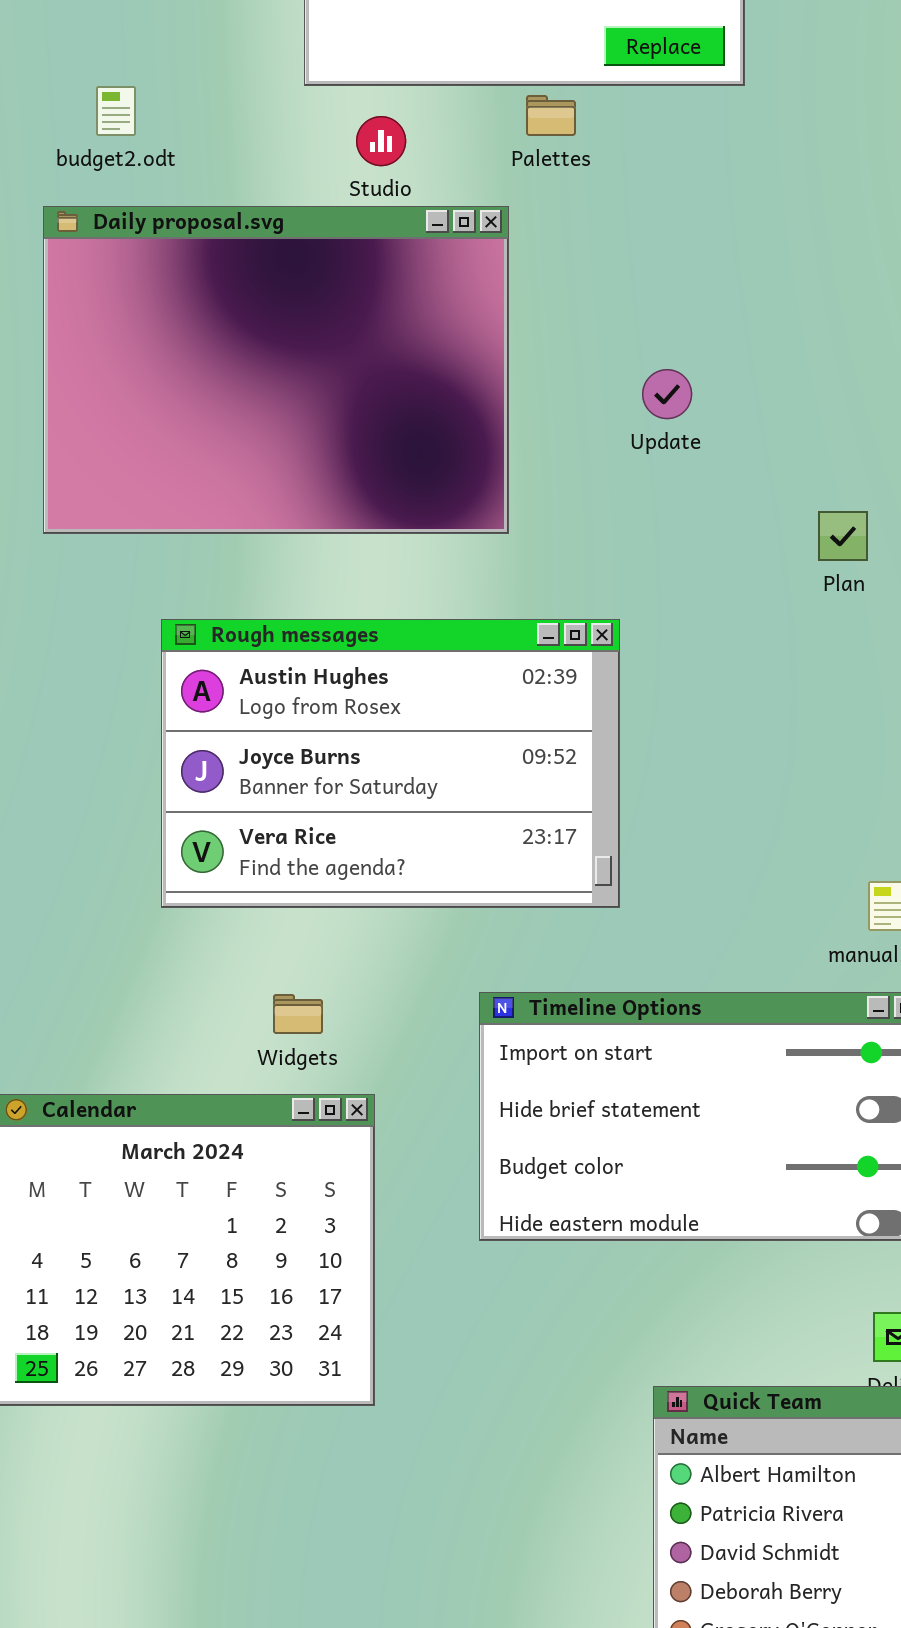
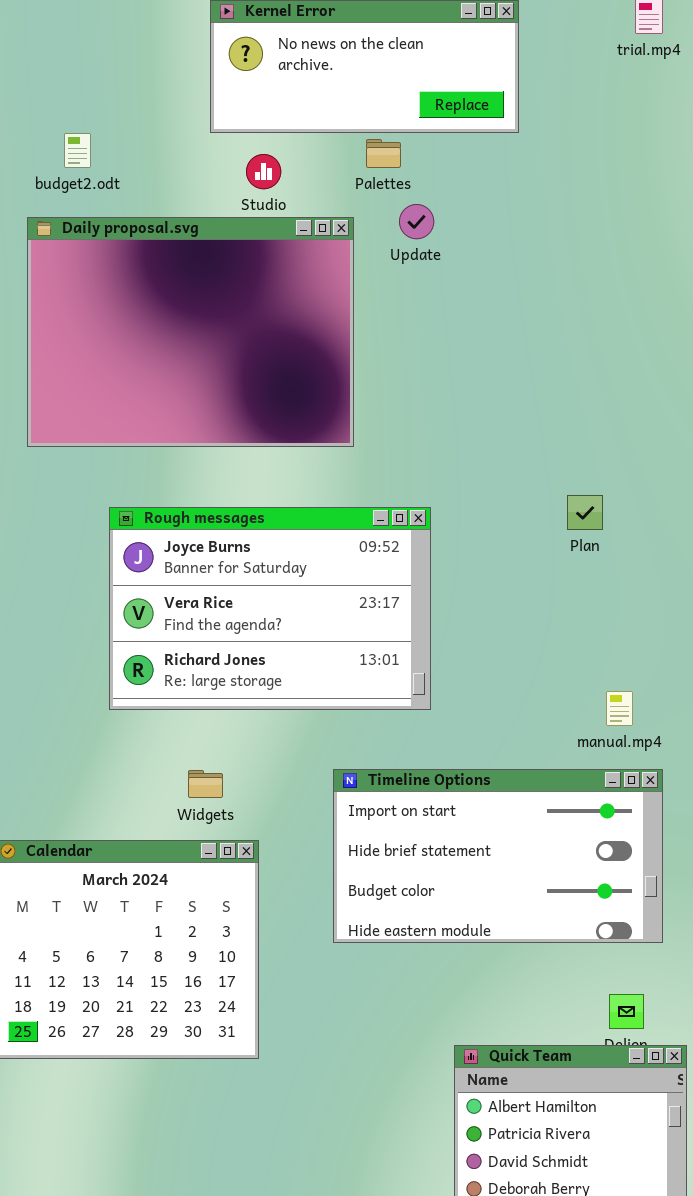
Update: [642,369,692,419] -> [399,204,434,239], moved
Plan: [818,511,868,561] -> [567,495,603,530], moved
Rough messages: [161,619,620,908] -> [109,507,431,710], scrolled down 1 row

